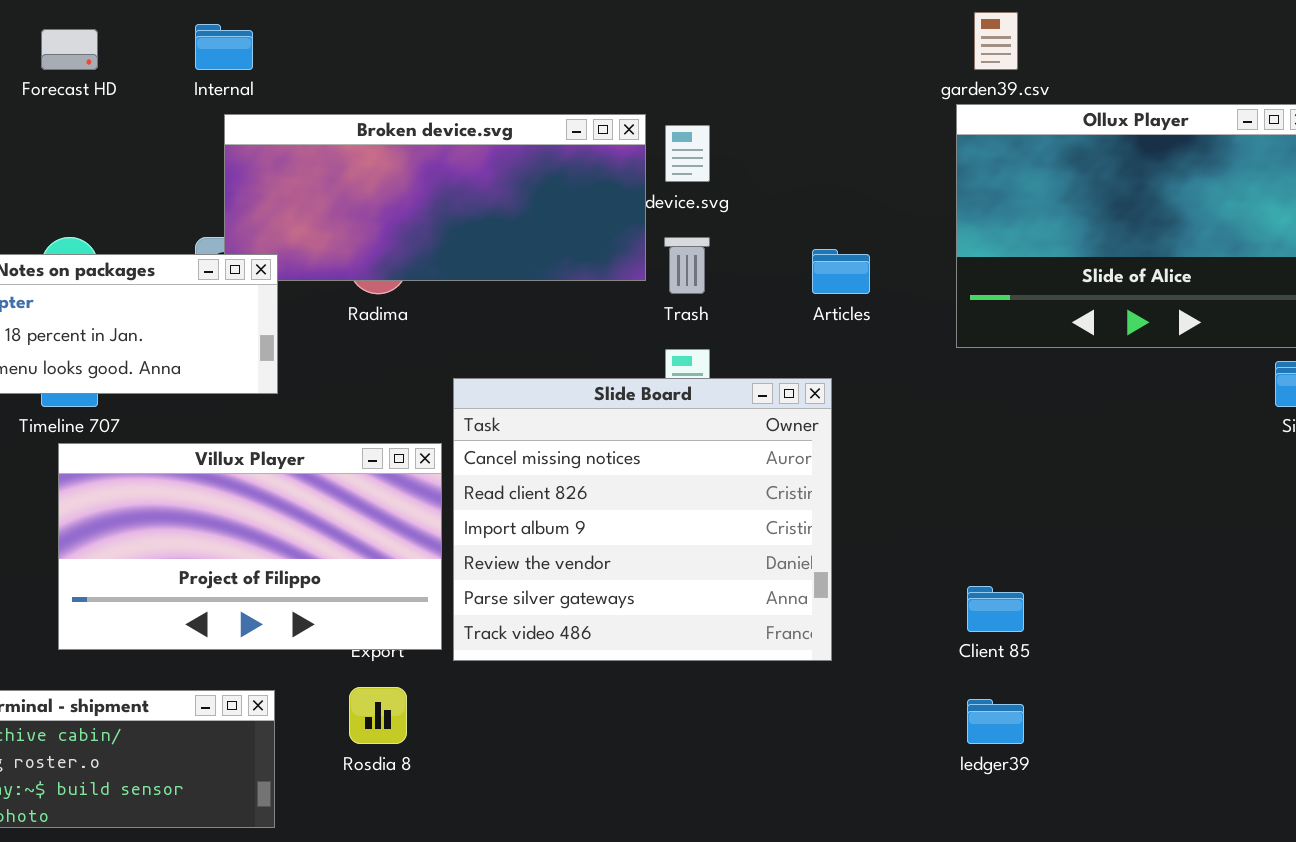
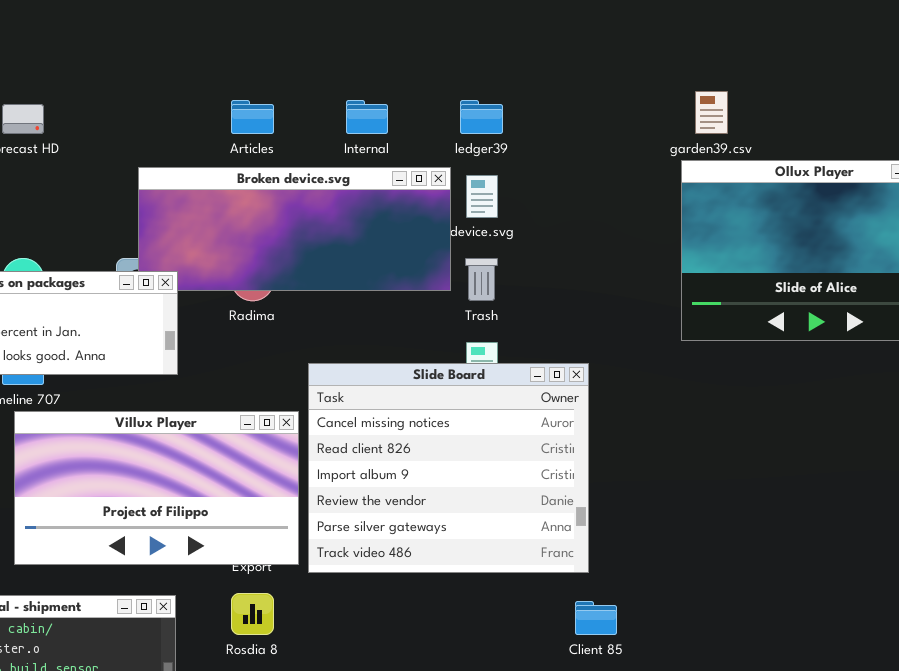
Internal: [195,24,253,70] -> [346,100,388,134], moved
Articles: [812,249,870,294] -> [231,100,274,134], moved
Client 85: [967,586,1024,632] -> [575,601,617,635], moved
ledger39: [967,699,1024,744] -> [460,100,503,134], moved

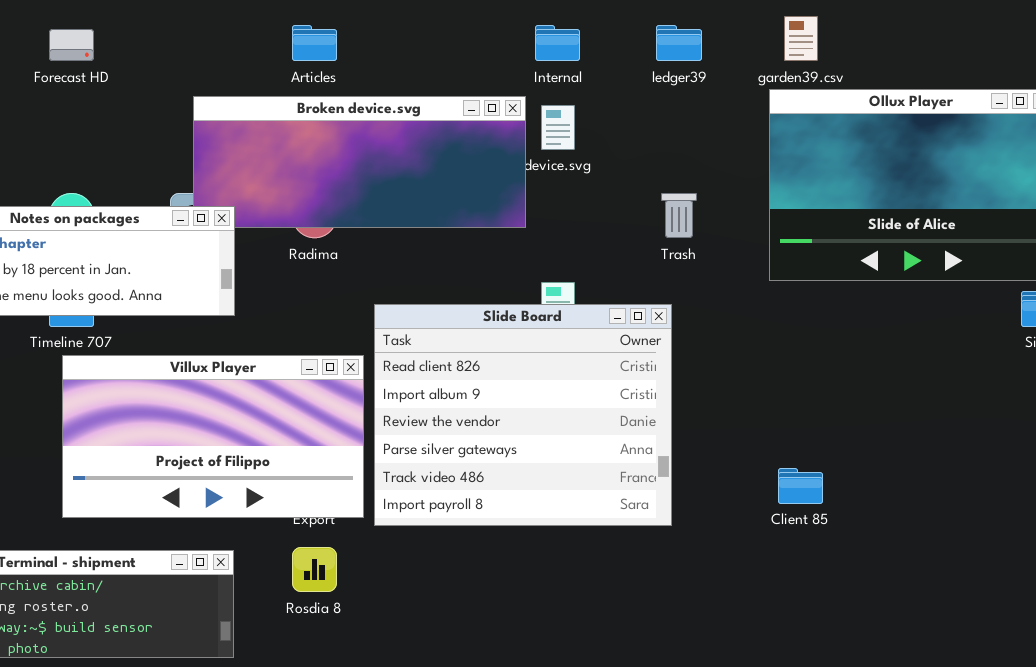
Internal: [346,100,388,134] -> [535,25,580,61], moved
ledger39: [460,100,503,134] -> [656,25,702,61], moved
Trash: [465,258,498,301] -> [661,193,697,238], moved
Slide Board: [308,363,589,573] -> [374,304,672,526], scrolled down 1 row
Client 85: [575,601,617,635] -> [778,468,823,504], moved

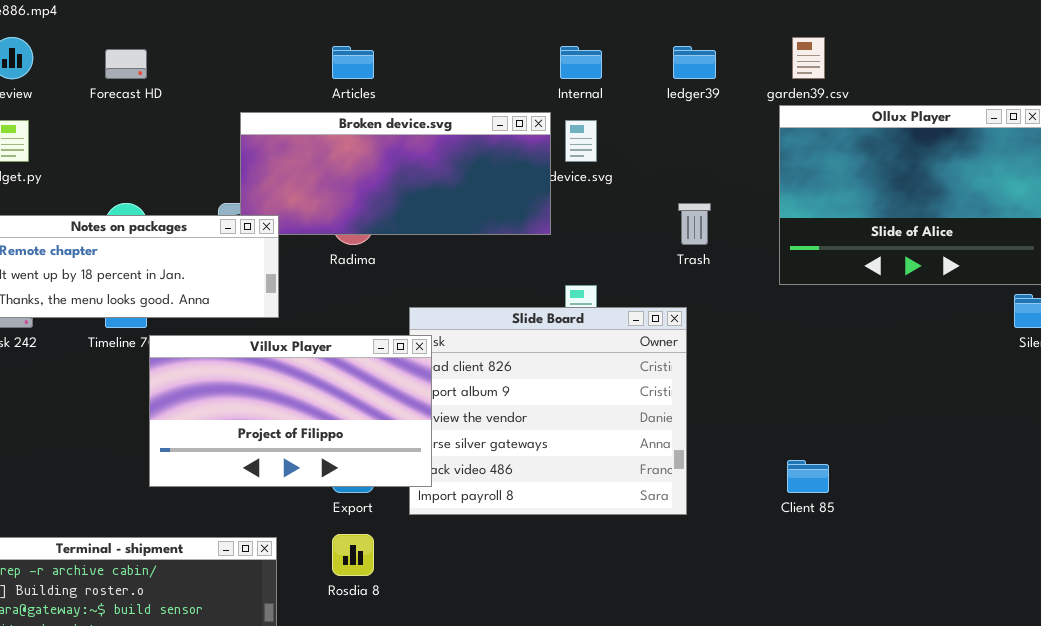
Villux Player: [62,355,364,518] -> [149,335,432,487], moved

